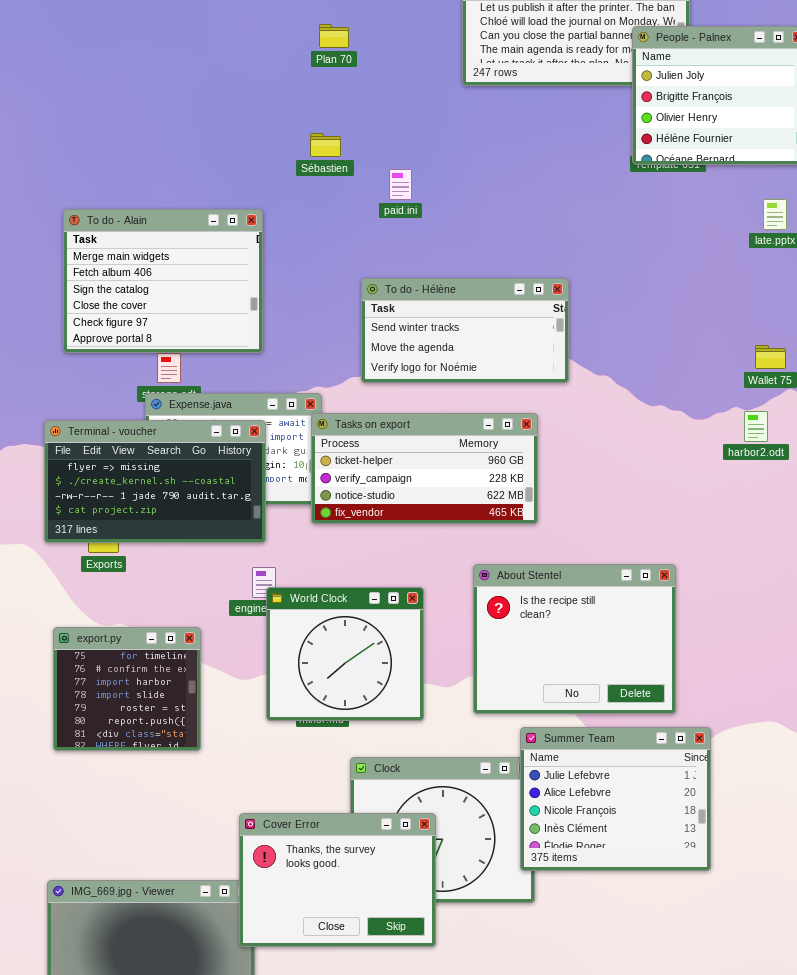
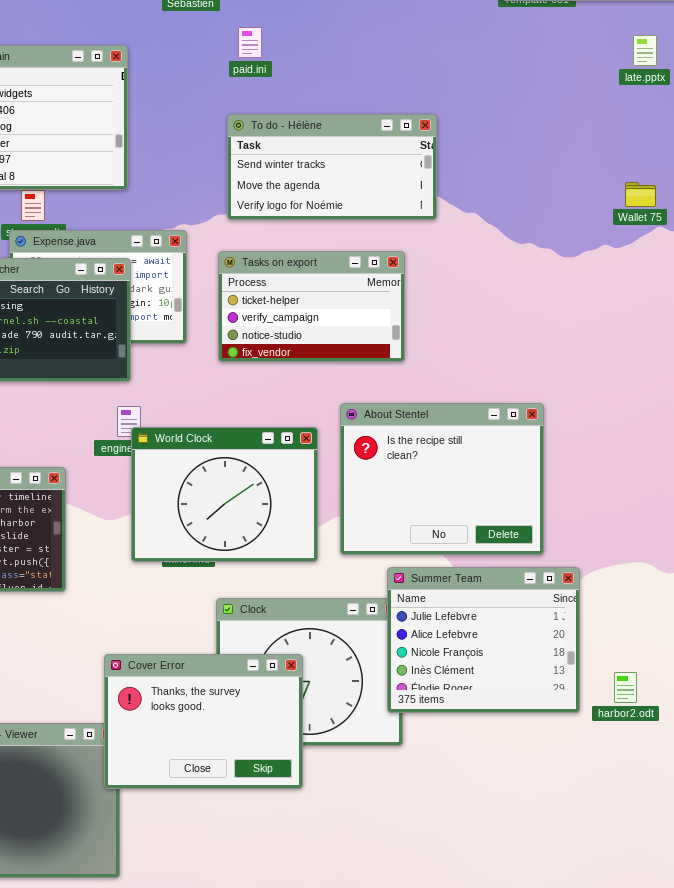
paid.ini: [389,169,412,200] -> [238,27,262,58], moved
harbor2.odt: [744,411,768,442] -> [614,672,637,703], moved
Tasks on export: [311,413,538,524] -> [218,251,405,362], resized
World Clock: [266,587,424,721] -> [131,427,318,562], resized

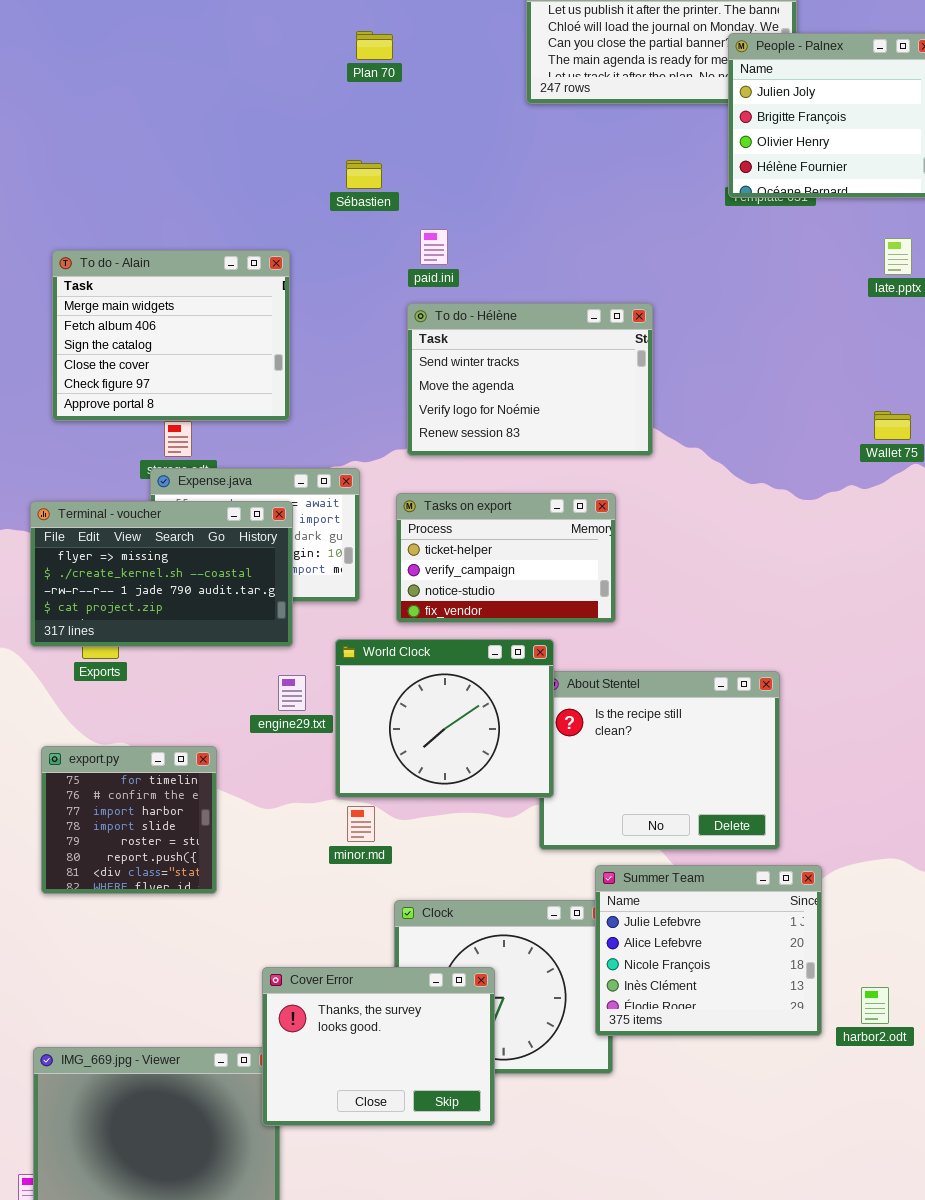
To do - Hélène: [227,114,437,220] -> [407,303,653,456], resized
World Clock: [131,427,318,562] -> [335,639,554,798], moved

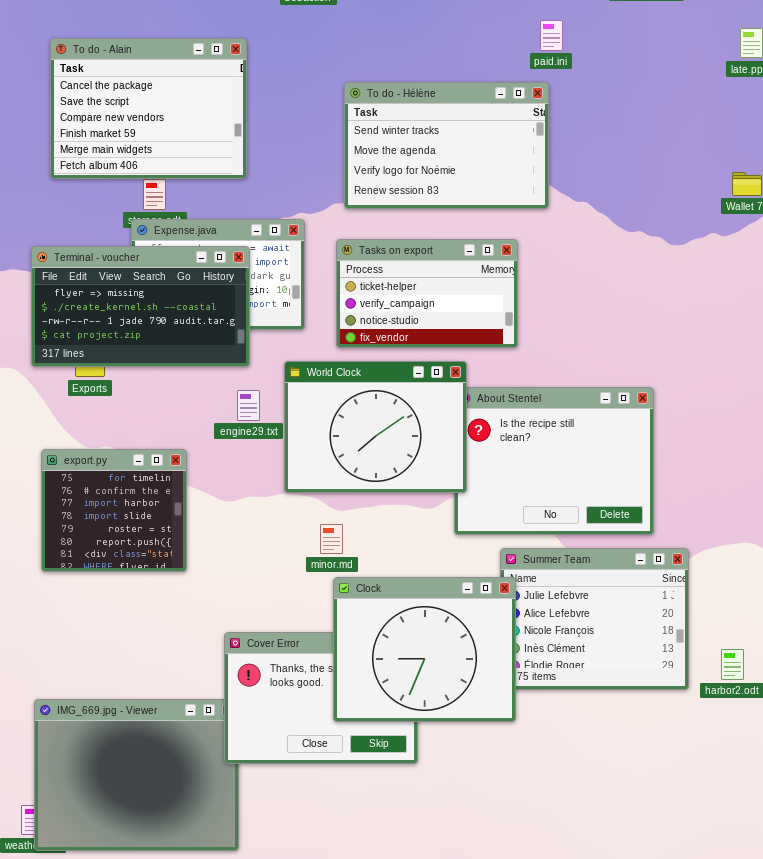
paid.ini: [420,229,448,265] -> [540,20,563,51], moved
To do - Alain: [52,250,290,421] -> [50,38,247,179], scrolled up 4 rows
minor.md: [347,806,375,842] -> [320,524,343,554], moved
Clock: [394,900,613,1074] -> [333,577,516,722], raised

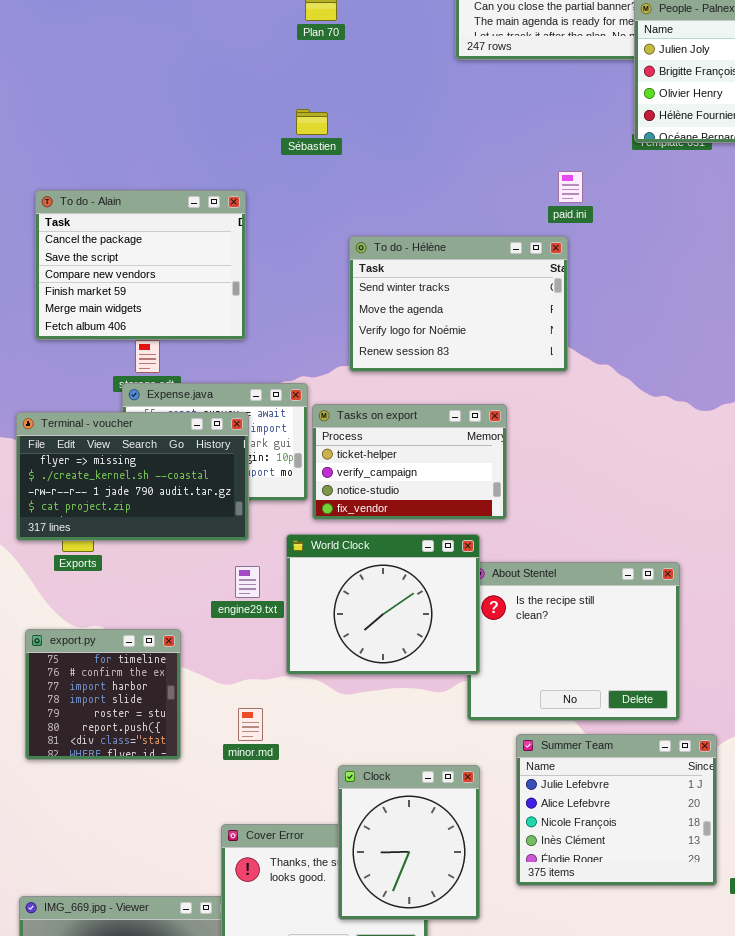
Tasks on export: [336,239,518,348] -> [312,404,507,520], moved
minor.md: [320,524,343,554] -> [238,708,263,741], moved
Clock: [333,577,516,722] -> [338,765,480,920], resized

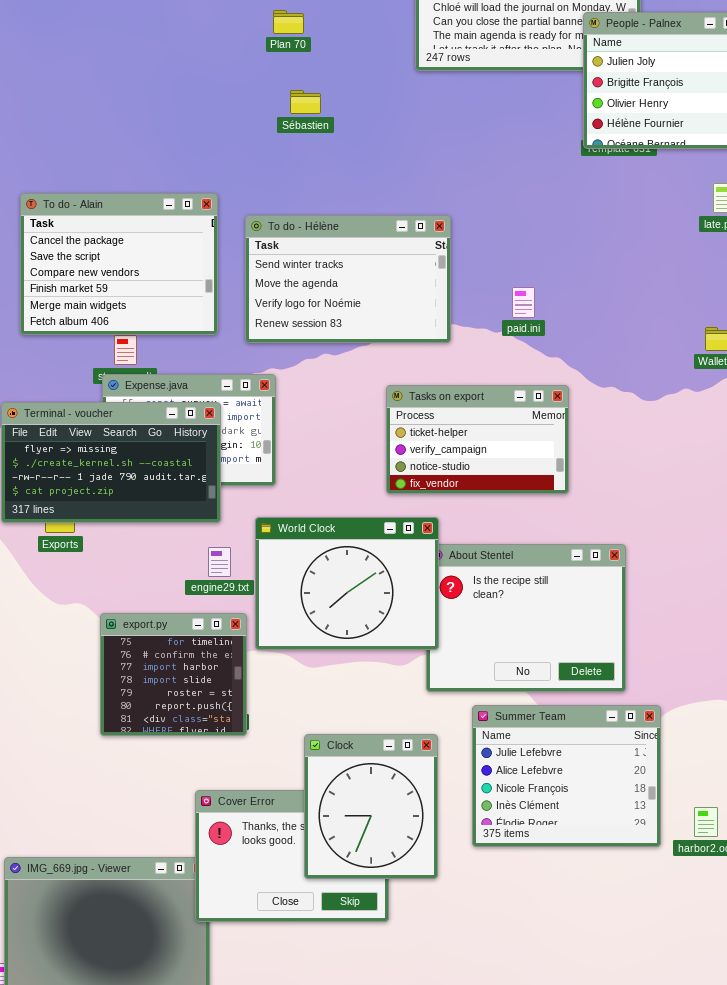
Sébastien: [296,109,328,135] -> [290,90,321,114], moved
paid.ini: [558,171,583,203] -> [512,287,535,318], moved
To do - Hélène: [349,236,568,372] -> [245,215,451,343], moved
Tasks on export: [312,404,507,520] -> [386,385,569,494], moved
export.py: [25,629,181,760] -> [100,613,247,736], moved

